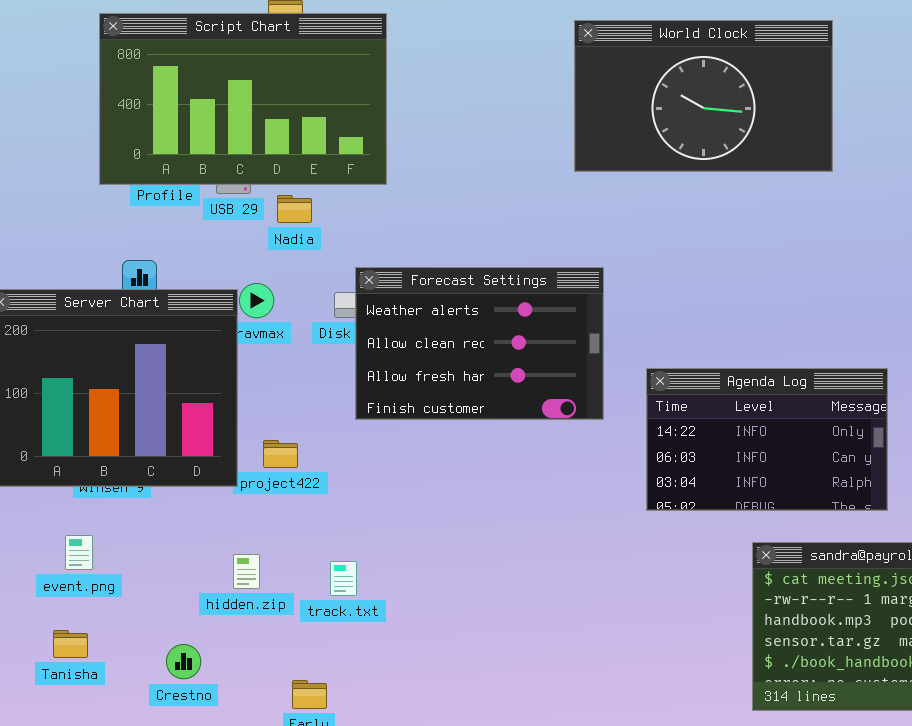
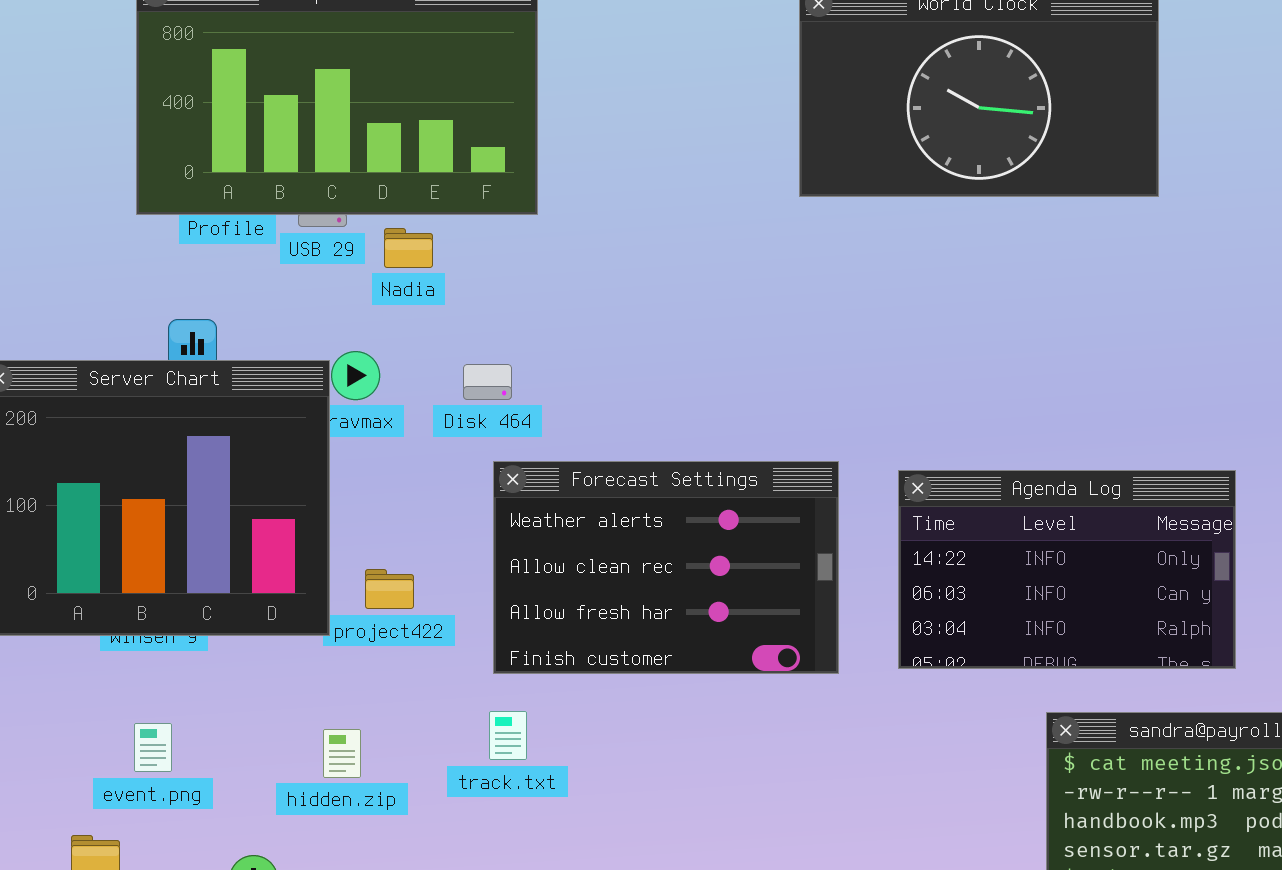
Forecast Settings: [355,267,604,420] -> [493,461,839,674], moved
event.png: [65,535,93,570] -> [134,723,172,772], moved
track.txt: [330,561,357,596] -> [489,711,527,760], moved

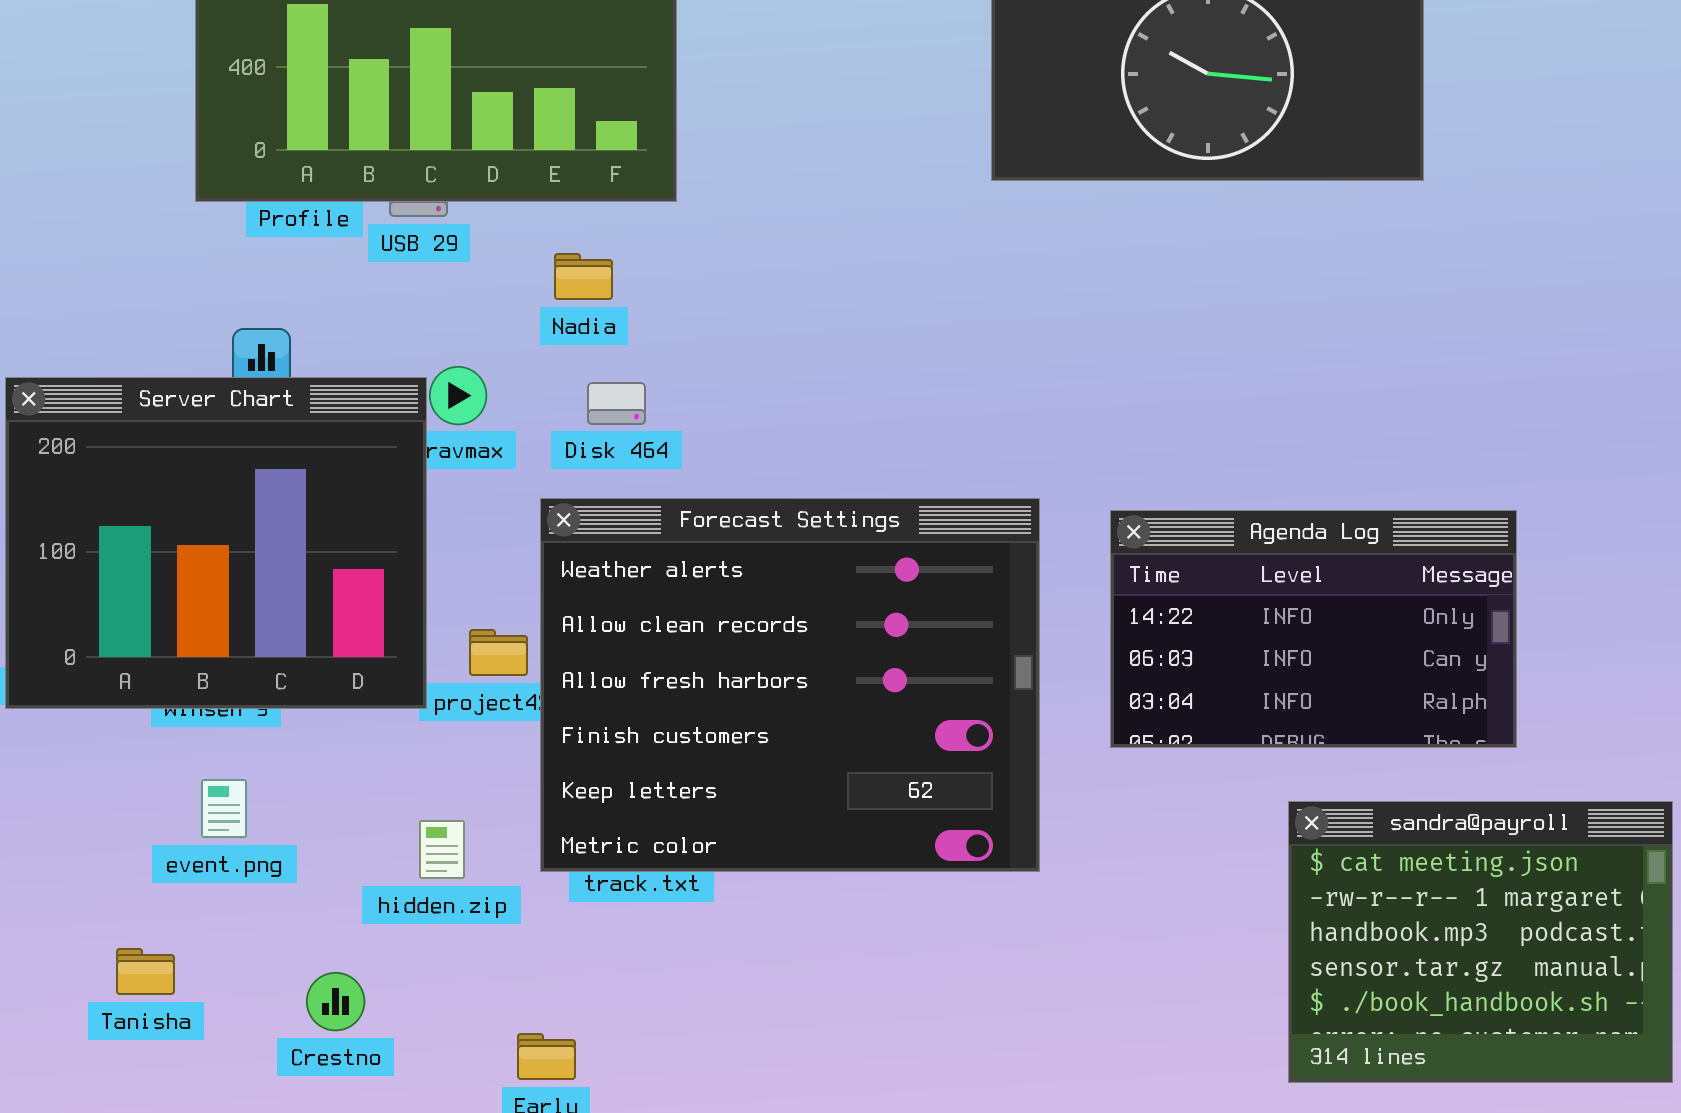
Nadia: [384,228,433,268] -> [554,253,613,300], moved
Forecast Settings: [493,461,839,674] -> [540,498,1040,872], resized
event.png: [134,723,172,772] -> [201,779,247,838], moved

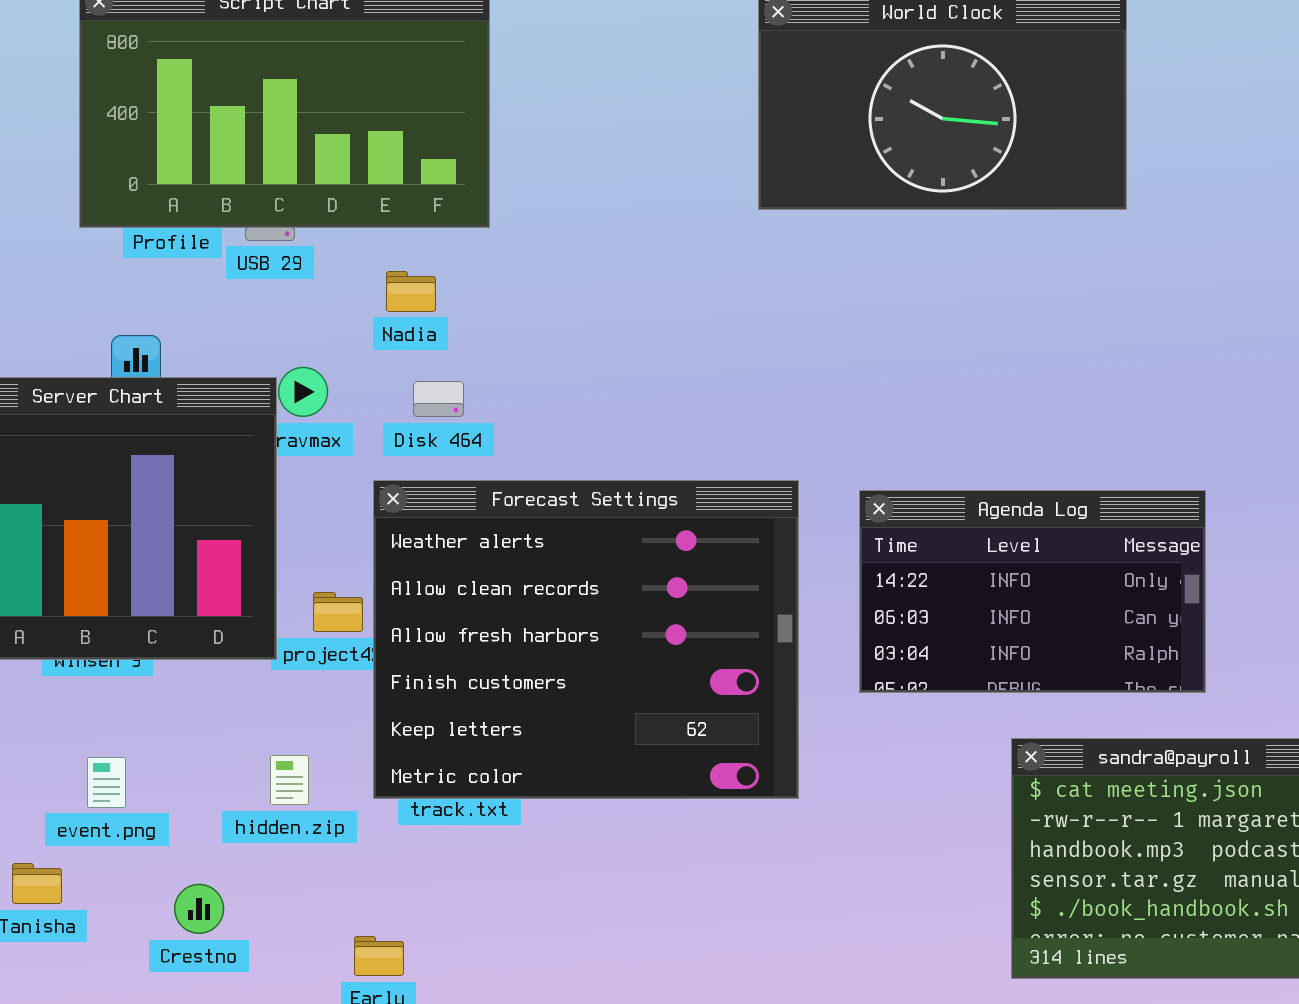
event.png: [201,779,247,838] -> [87,757,126,808], moved

